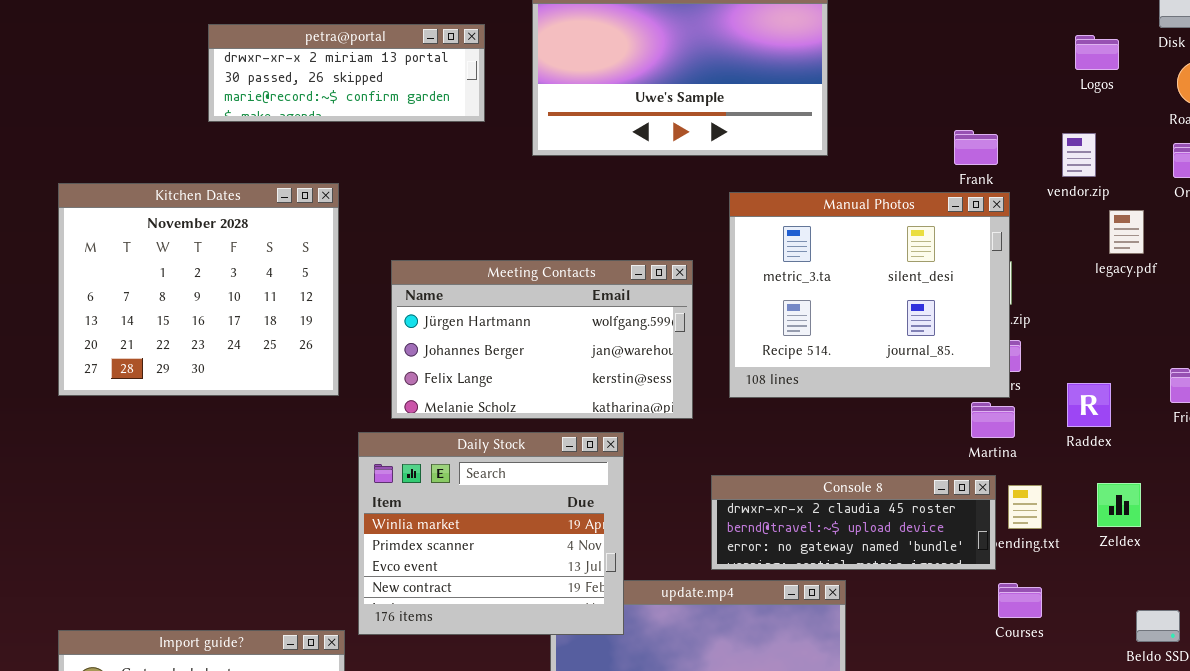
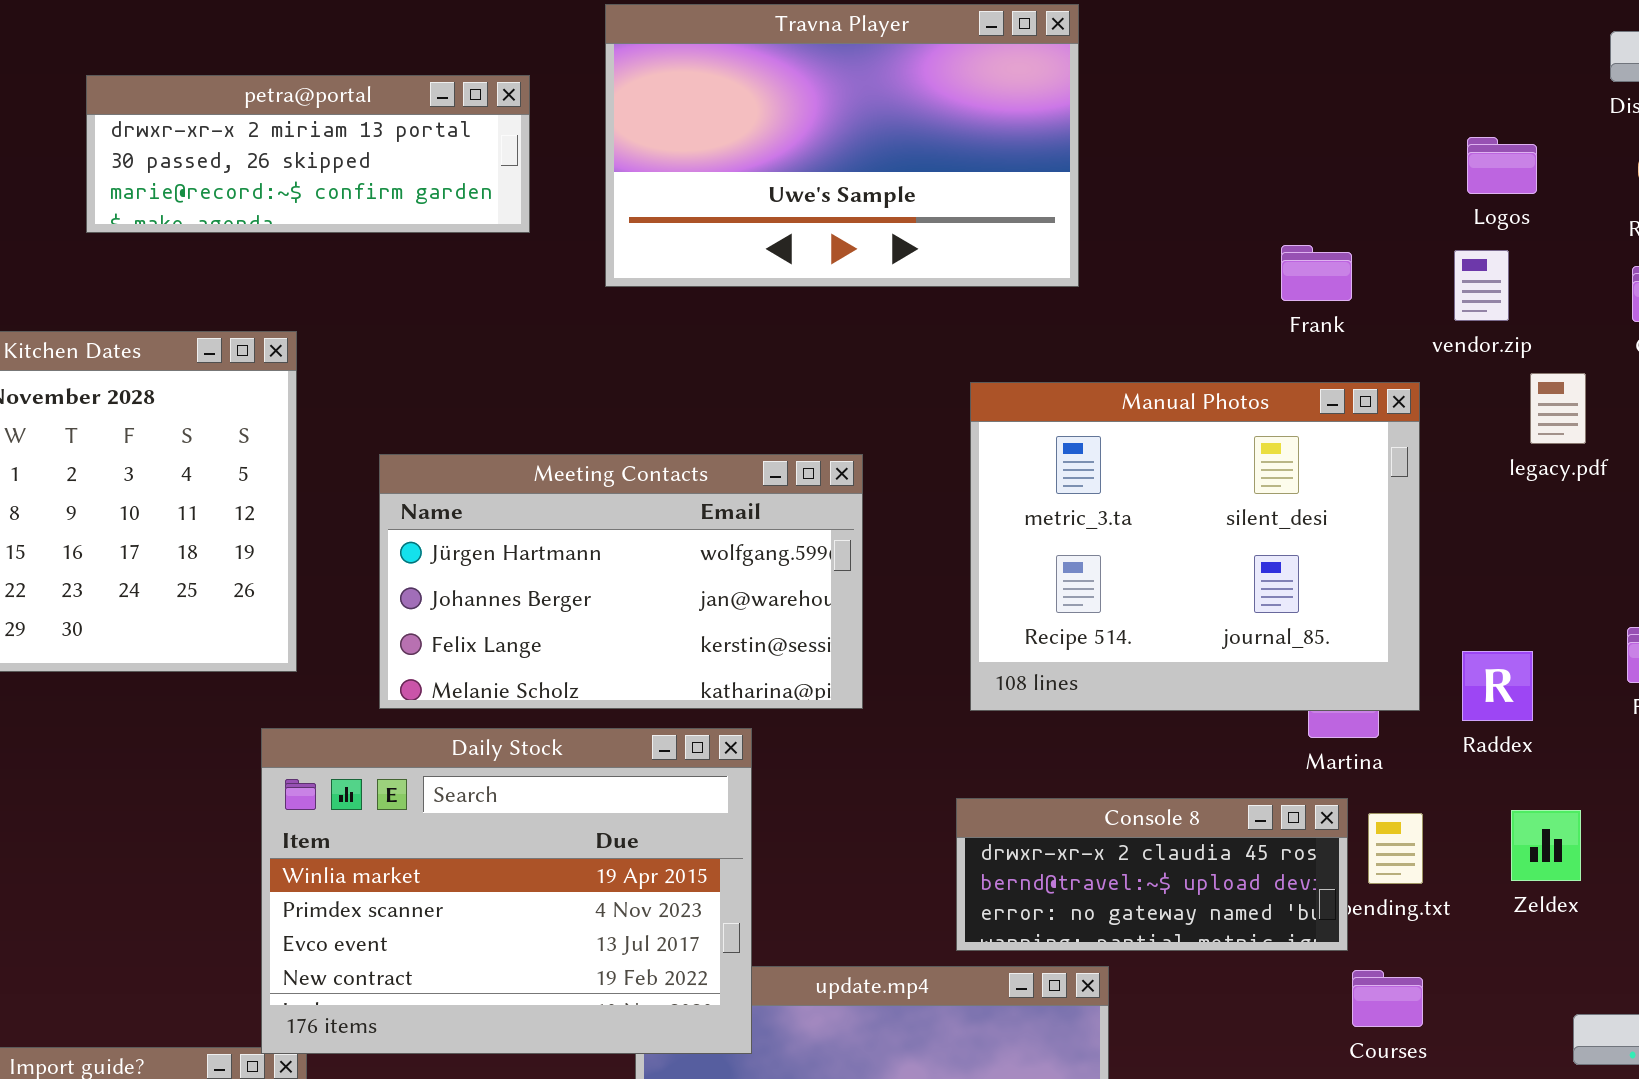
Logos: [1075,35,1119,70] -> [1467,137,1537,194], moved
Manual Photos: [729,192,1010,398] -> [970,382,1420,711], moved
Daily Stock: [358,432,624,635] -> [261,728,752,1054], resized
Console 8: [711,475,996,570] -> [956,798,1348,951], resized

